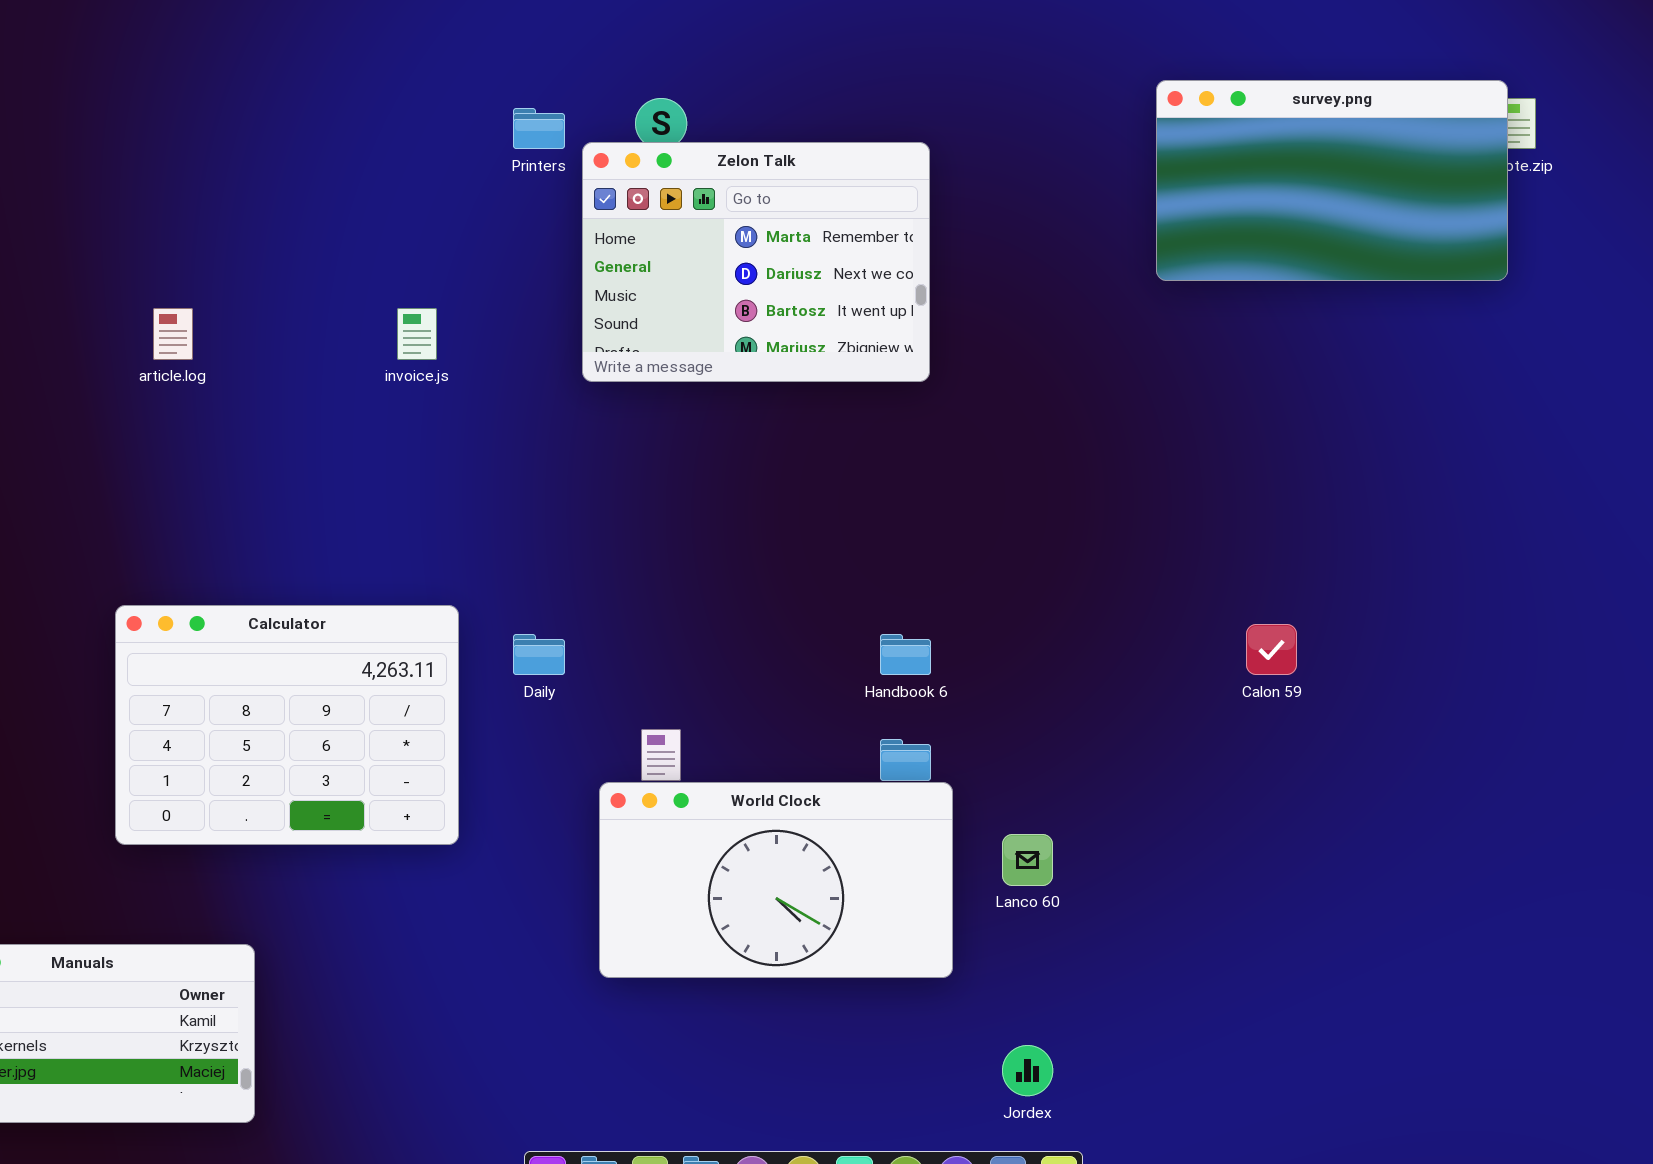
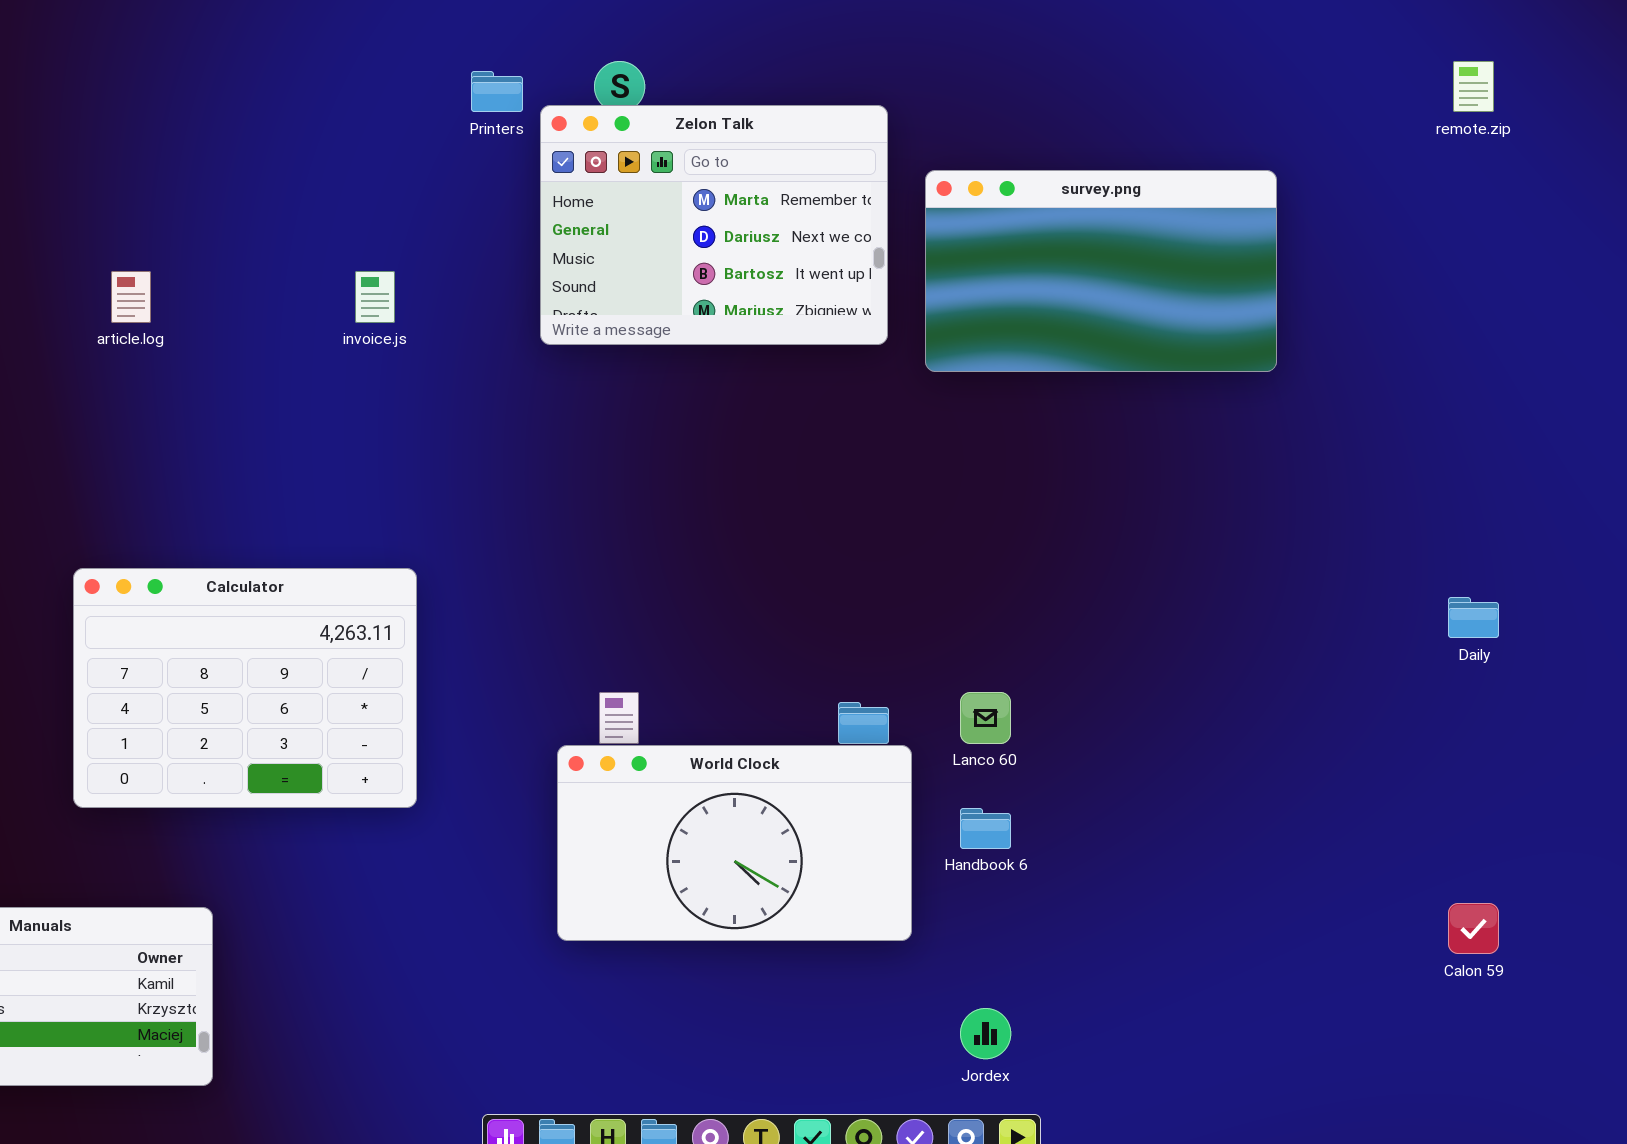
survey.png: [1156,80,1508,281] -> [925,170,1277,372], moved
Calon 59: [1246,624,1297,675] -> [1448,903,1499,954], moved
Daily: [513,634,565,675] -> [1448,597,1499,638], moved
Handbook 6: [880,634,931,675] -> [960,808,1011,849], moved
Lanco 60: [1002,834,1053,886] -> [960,692,1011,744], moved

